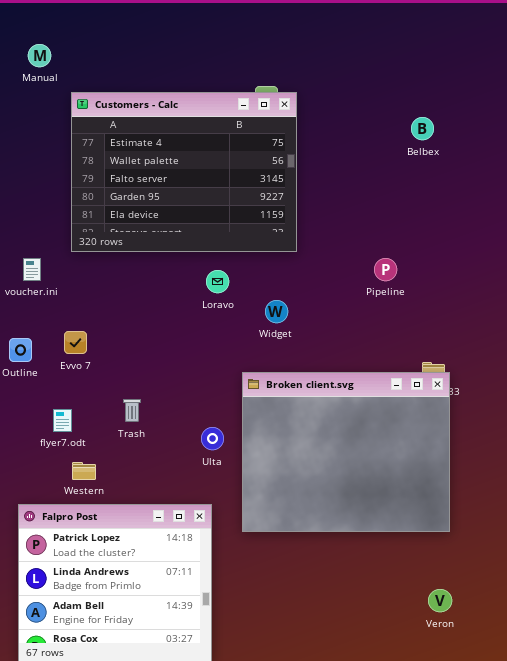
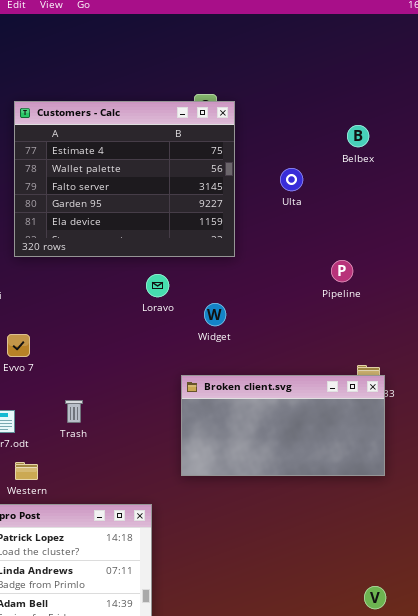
Pipeline: [374,258,397,281] -> [331,260,353,282], moved
Broken client.svg: [242,372,450,532] -> [181,375,385,476], resized
Ulta: [201,427,224,450] -> [280,168,303,191], moved

